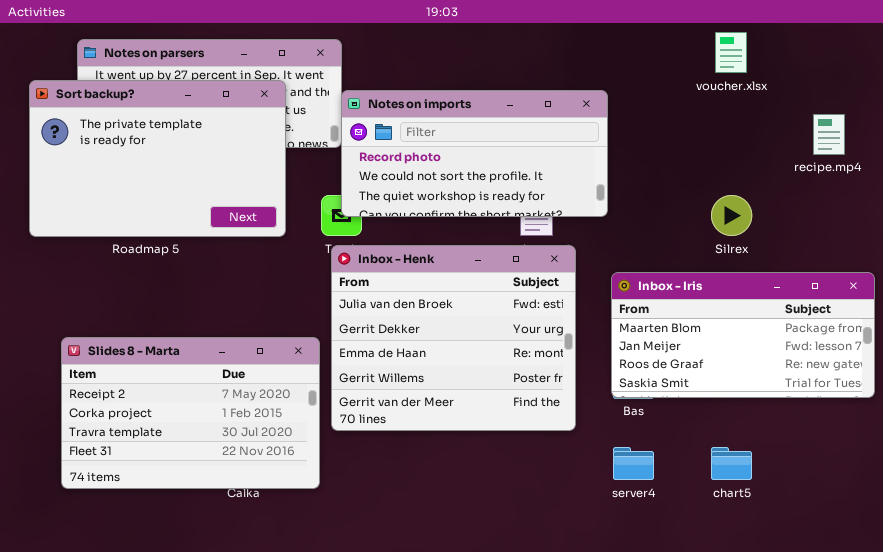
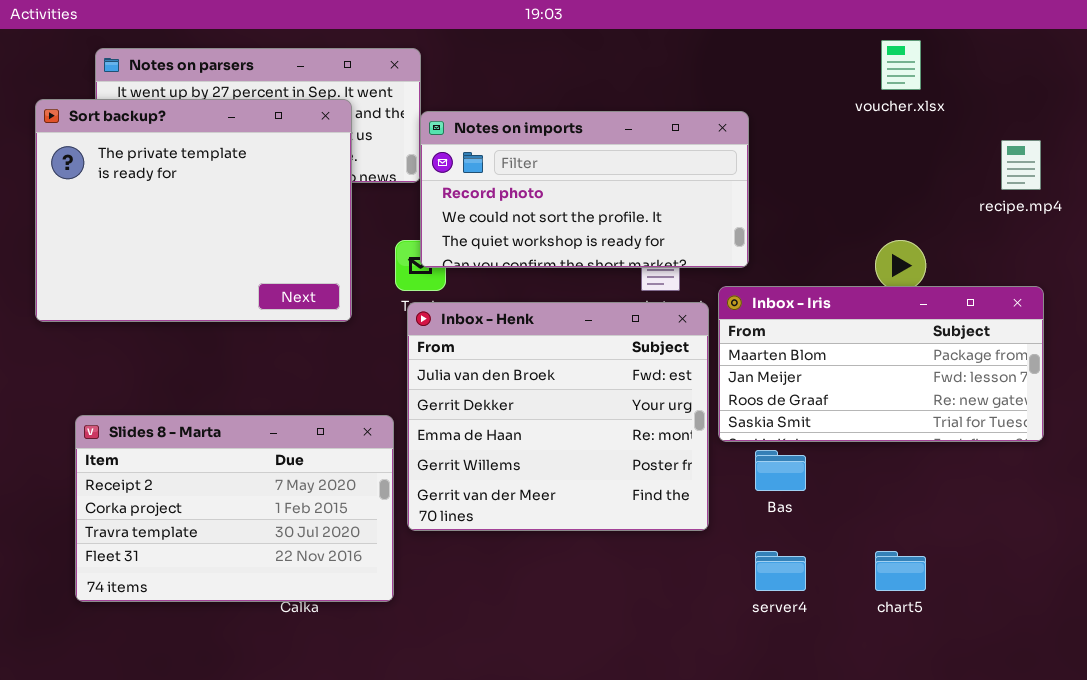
Sort backup?: [29,80,286,237] -> [35,99,352,322], resized
Inbox - Iris: [611,272,875,398] -> [718,286,1044,442], moved

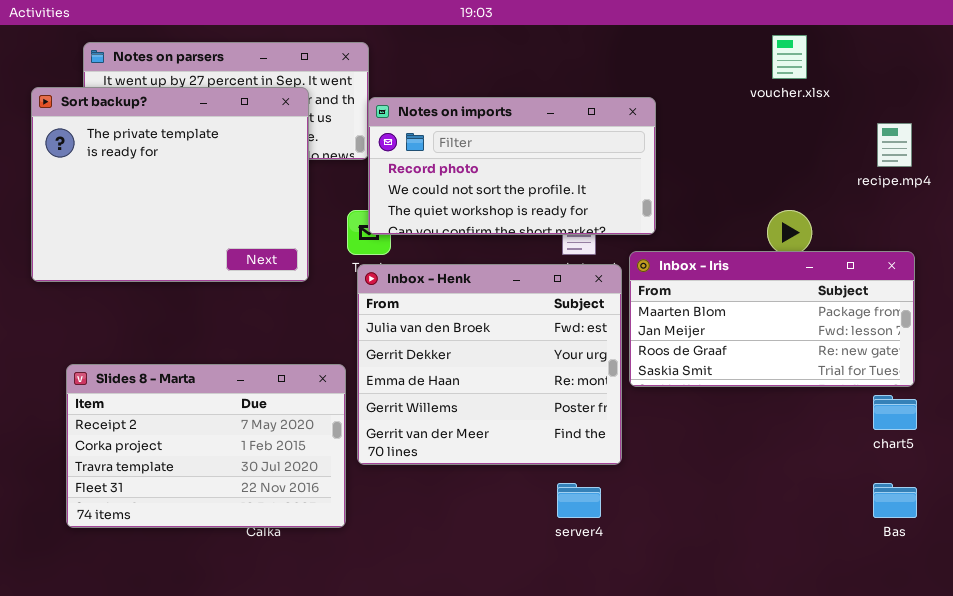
Bas: [755,450,806,491] -> [873,483,917,518], moved
server4: [755,551,806,591] -> [557,483,601,518], moved
chart5: [875,551,926,591] -> [873,395,917,430], moved

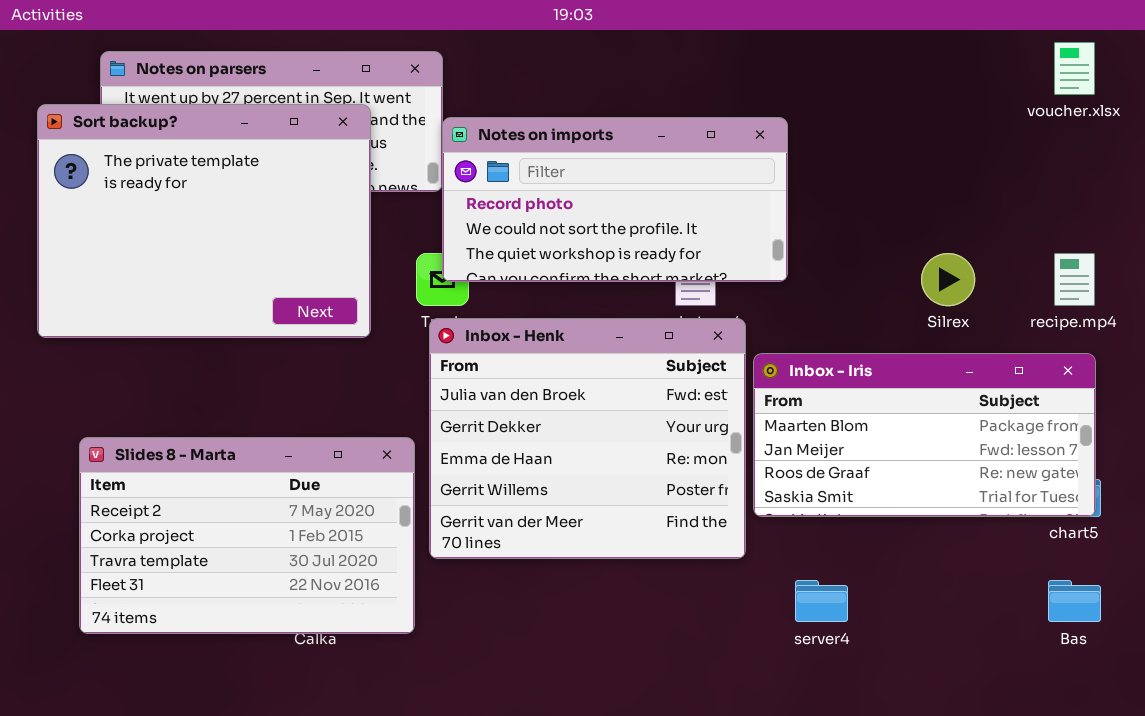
voucher.xlsx: [772,35,807,79] -> [1054,42,1095,95], moved
recipe.mp4: [877,123,912,167] -> [1054,253,1095,306], moved
Inbox - Iris: [629,251,915,387] -> [753,353,1096,517], moved
server4: [557,483,601,518] -> [795,580,848,622], moved

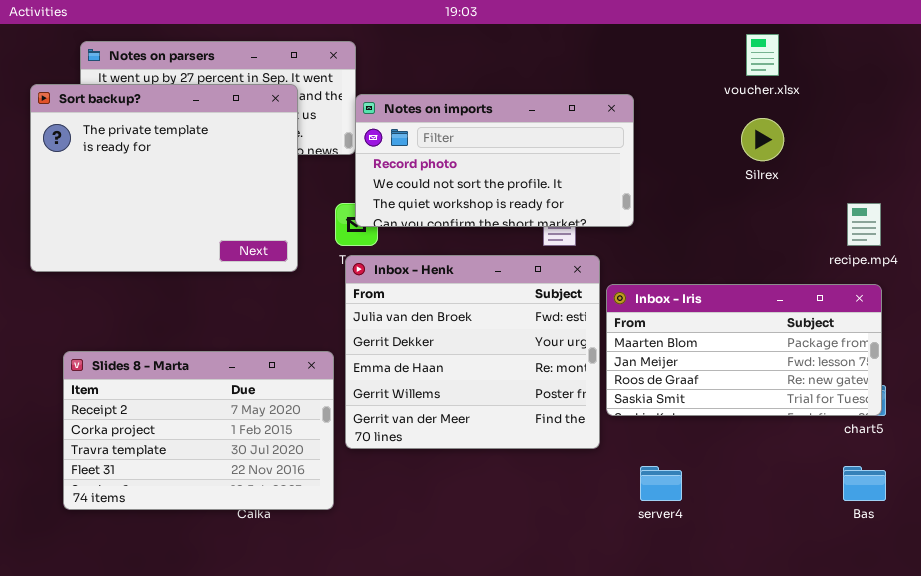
voucher.xlsx: [1054,42,1095,95] -> [746,34,779,76], moved
Silrex: [921,253,975,306] -> [741,118,784,161], moved

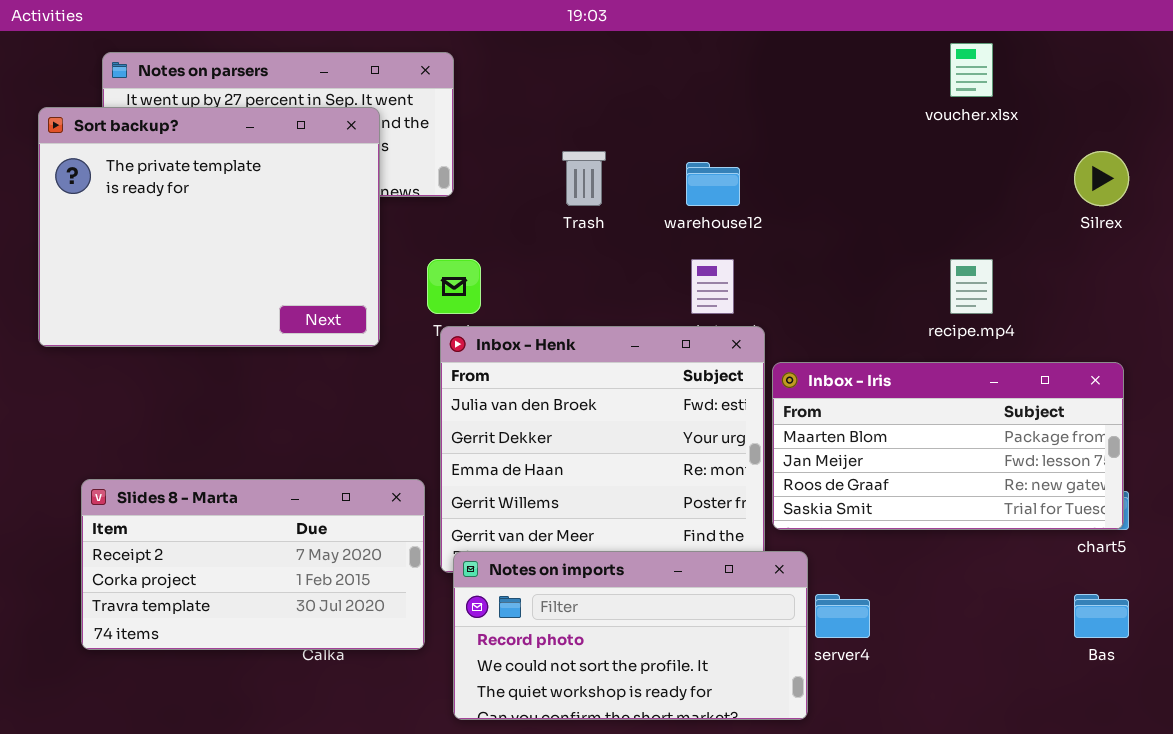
Notes on imports: [355,94,634,227] -> [453,551,808,720], moved
Silrex: [741,118,784,161] -> [1074,151,1129,206], moved
recipe.mp4: [847,203,881,246] -> [950,259,993,314], moved
Slides 8 - Marta: [63,351,334,510] -> [81,479,425,650], resized

